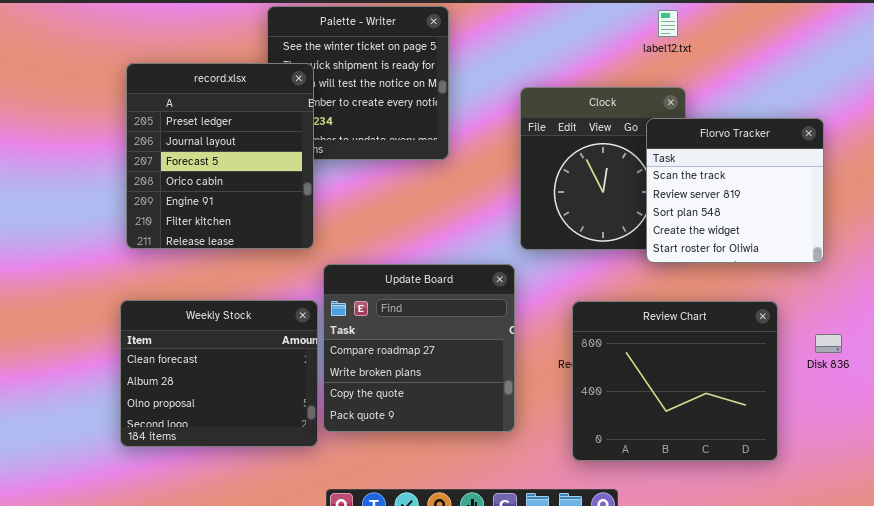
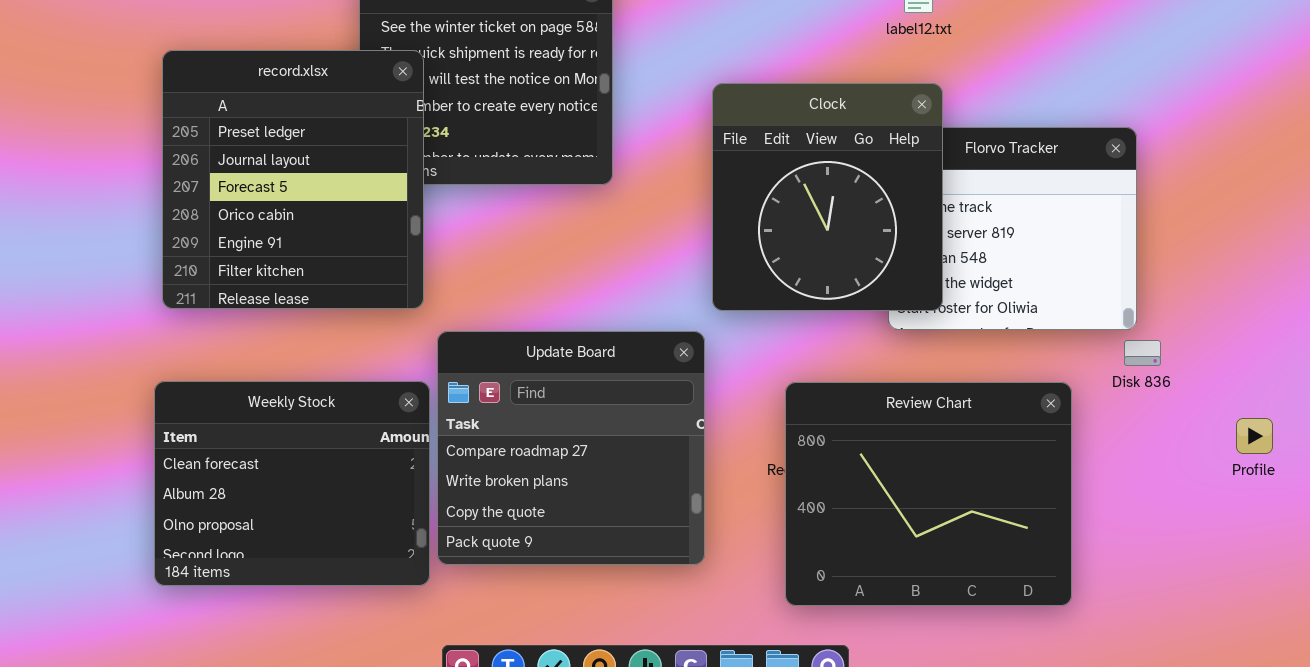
Clock: [520,87,686,250] -> [712,83,943,311], raised
Disk 836: [815,334,842,353] -> [1124,340,1161,366], moved

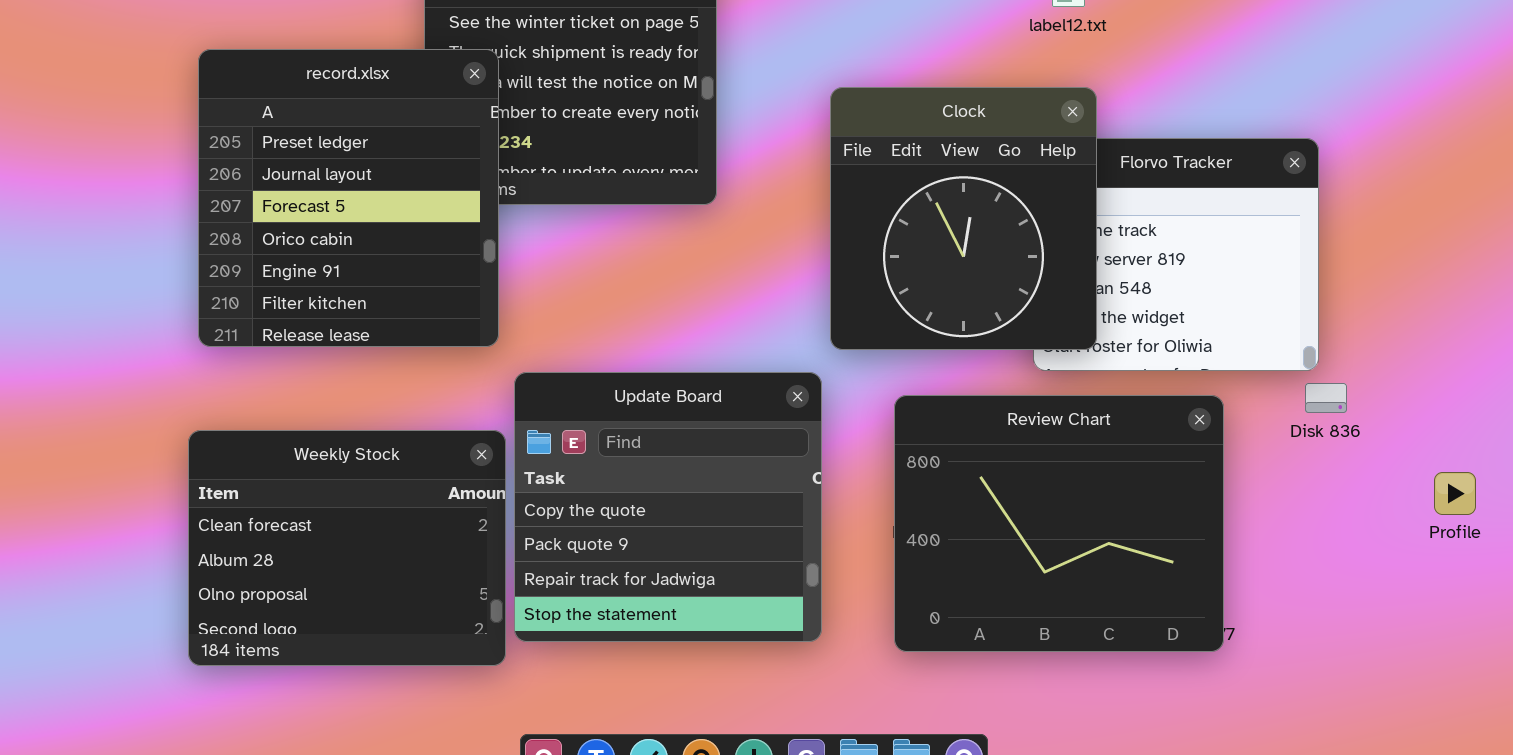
Update Board: [437,331,705,565] -> [514,372,822,642], scrolled down 2 rows
Review Chart: [785,382,1072,606] -> [894,395,1224,652], moved

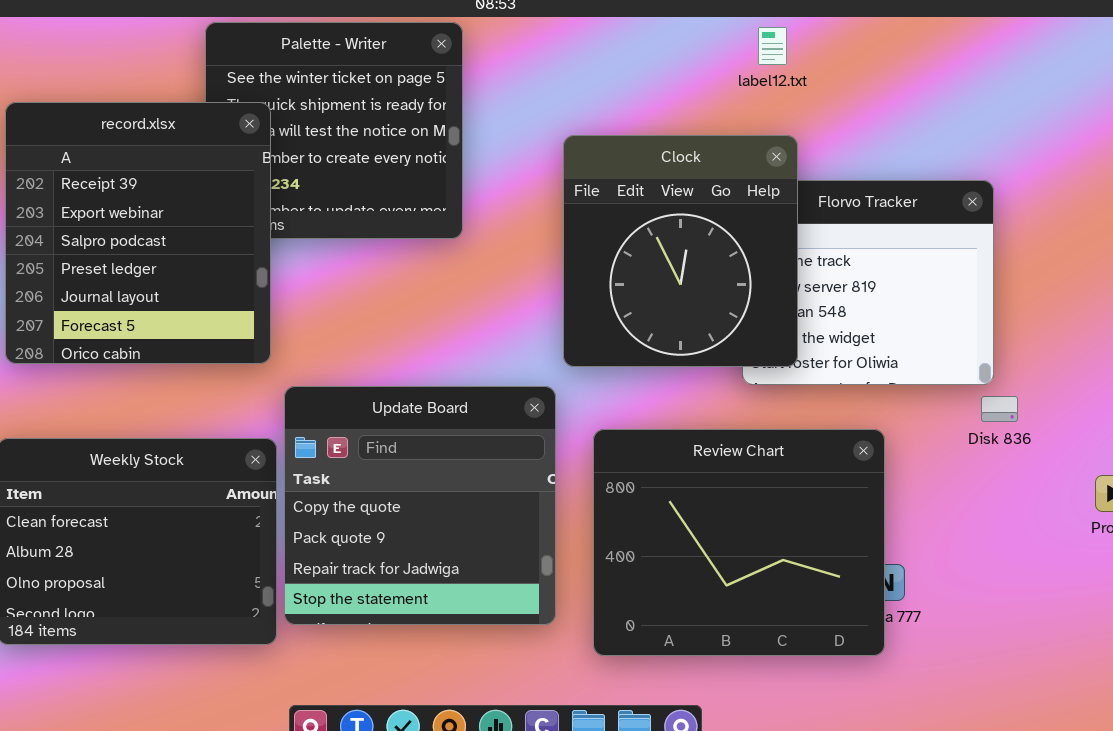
record.xlsx: [198,49,499,347] -> [5,102,271,364], scrolled up 3 rows
Review Chart: [894,395,1224,652] -> [593,429,885,656], moved

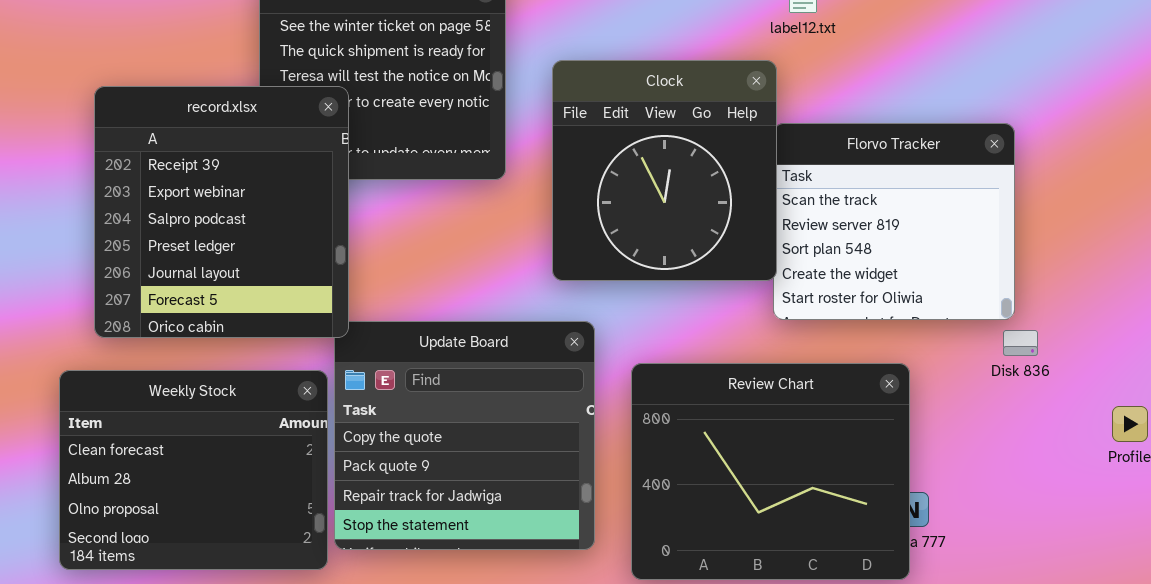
record.xlsx: [5,102,271,364] -> [94,86,349,338], moved
Clock: [563,135,798,367] -> [552,60,777,281], moved

